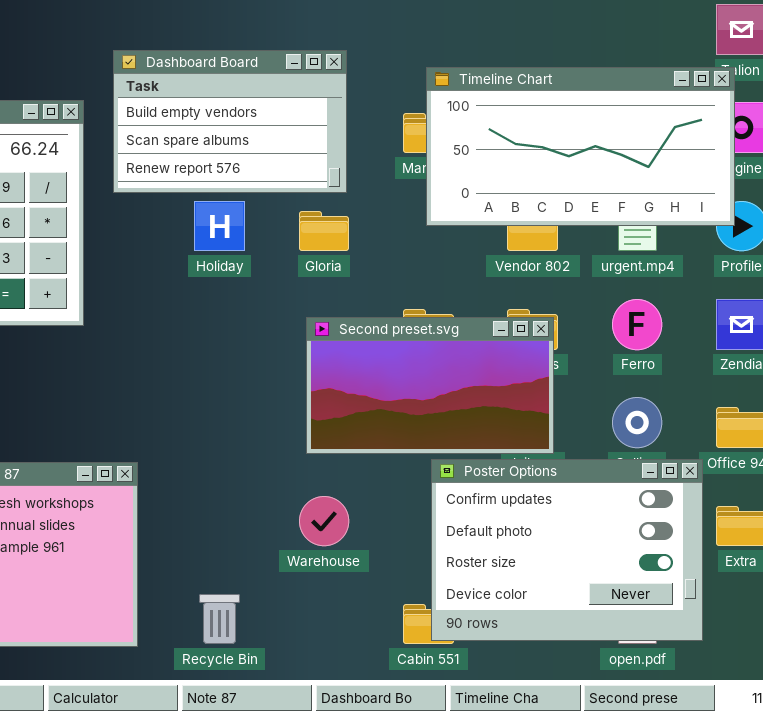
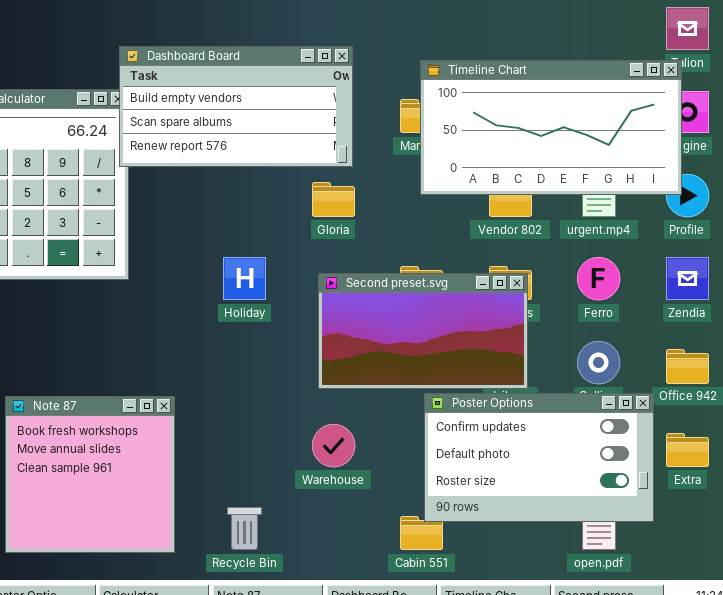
Dashboard Board: [113,50,347,193] -> [119,46,353,167], resized
Holiday: [194,201,245,251] -> [223,257,266,300], moved
Poster Options: [431,459,703,641] -> [424,393,654,522], resized

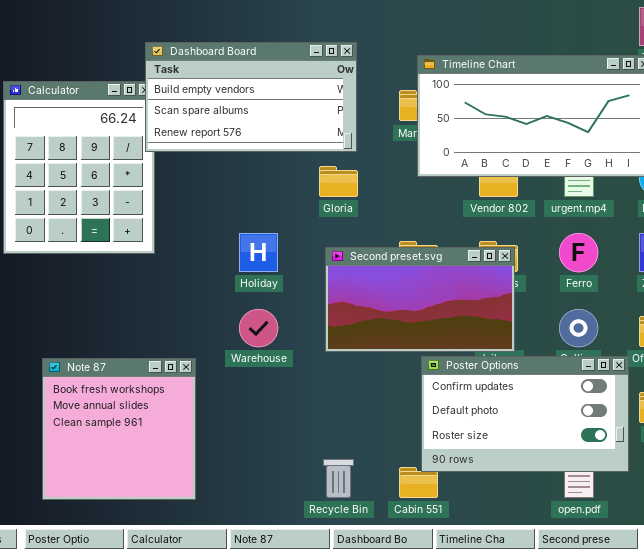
Warehouse: [312,424,355,467] -> [239,309,278,347], moved
Recycle Bin: [227,507,262,550] -> [323,459,354,498], moved

